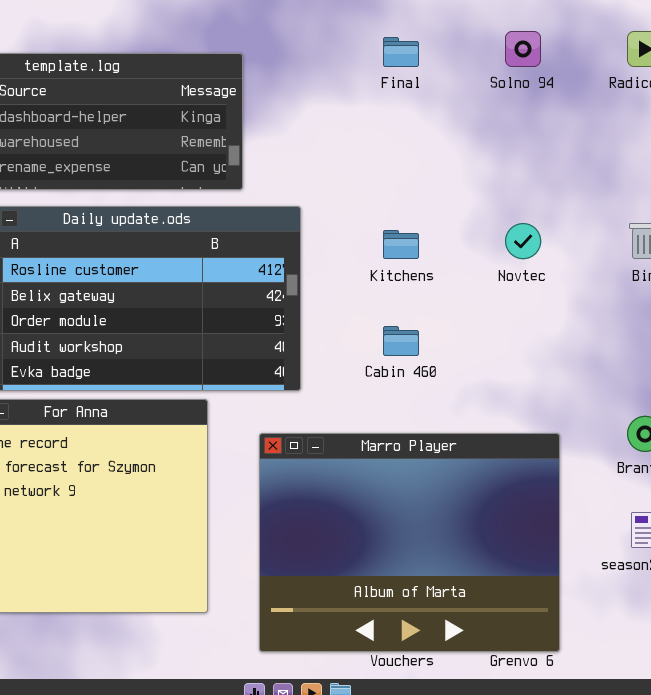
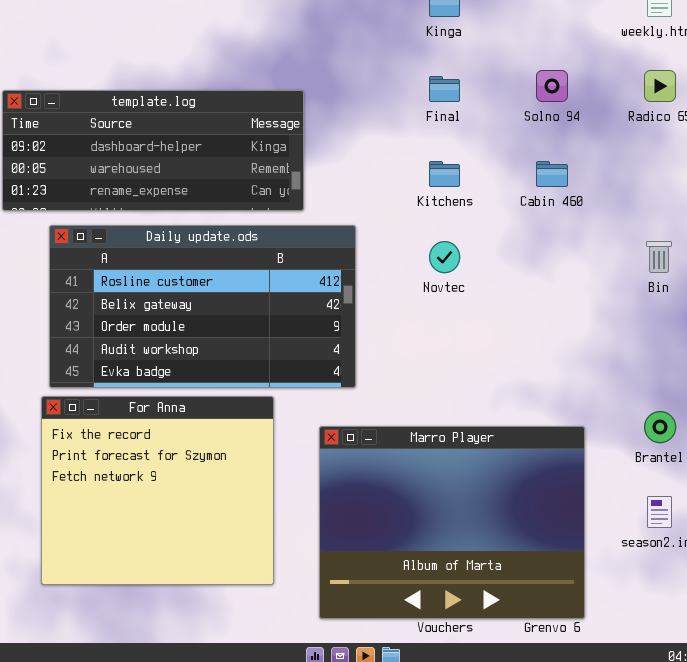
Novtec: [505,223,541,259] -> [429,241,460,273], moved
Kitchens: [383,230,419,259] -> [429,161,460,187], moved
Cabin 460: [383,326,419,356] -> [536,161,568,187], moved

